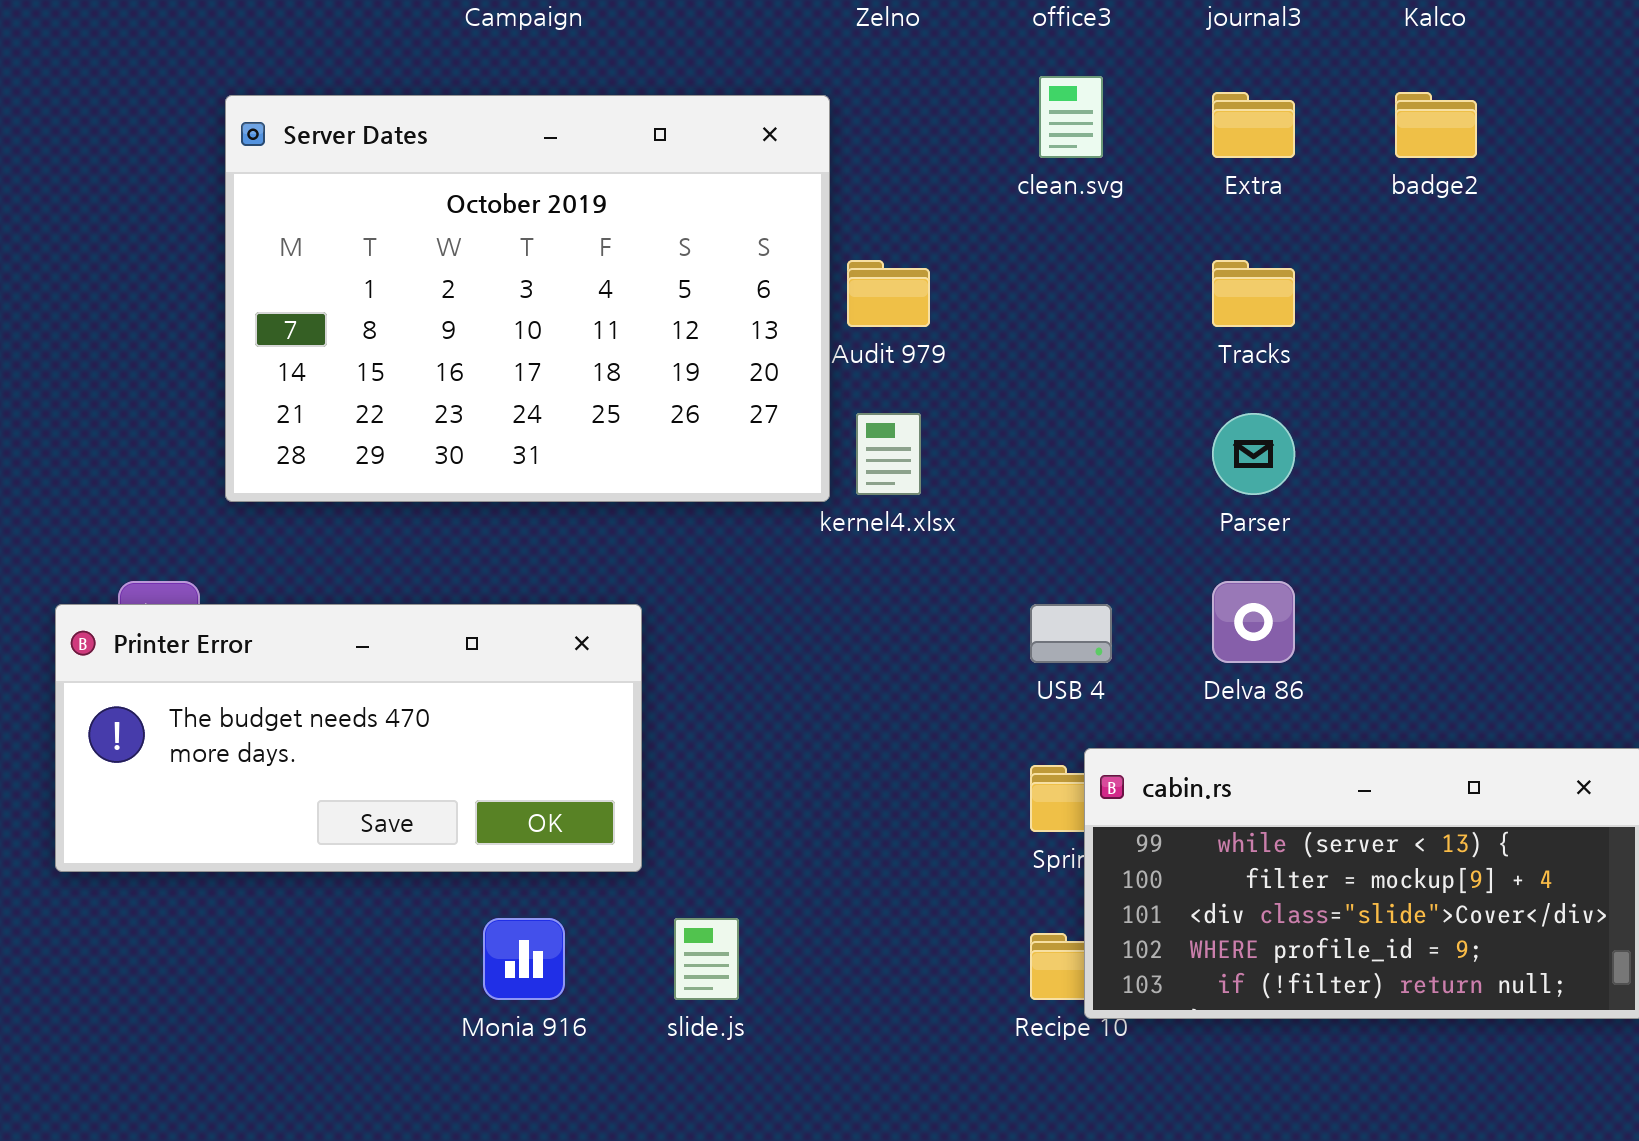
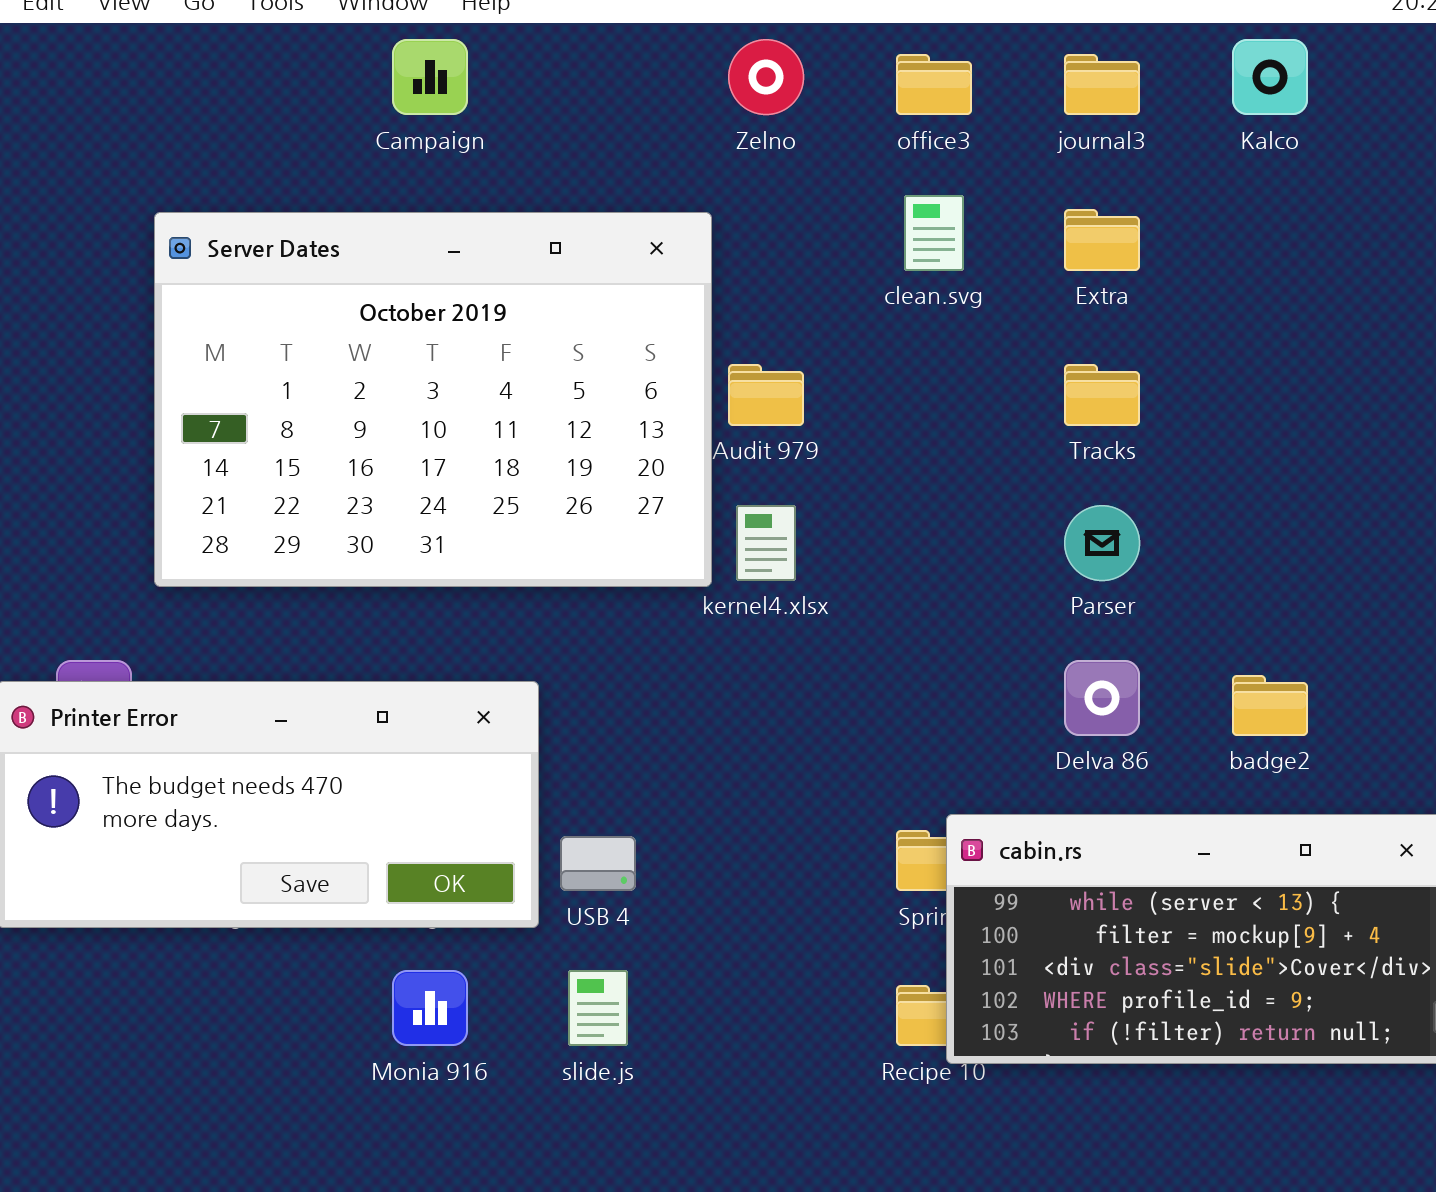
badge2: [1395,92,1477,158] -> [1232,675,1308,736], moved
USB 4: [1030,604,1112,663] -> [560,836,636,891], moved

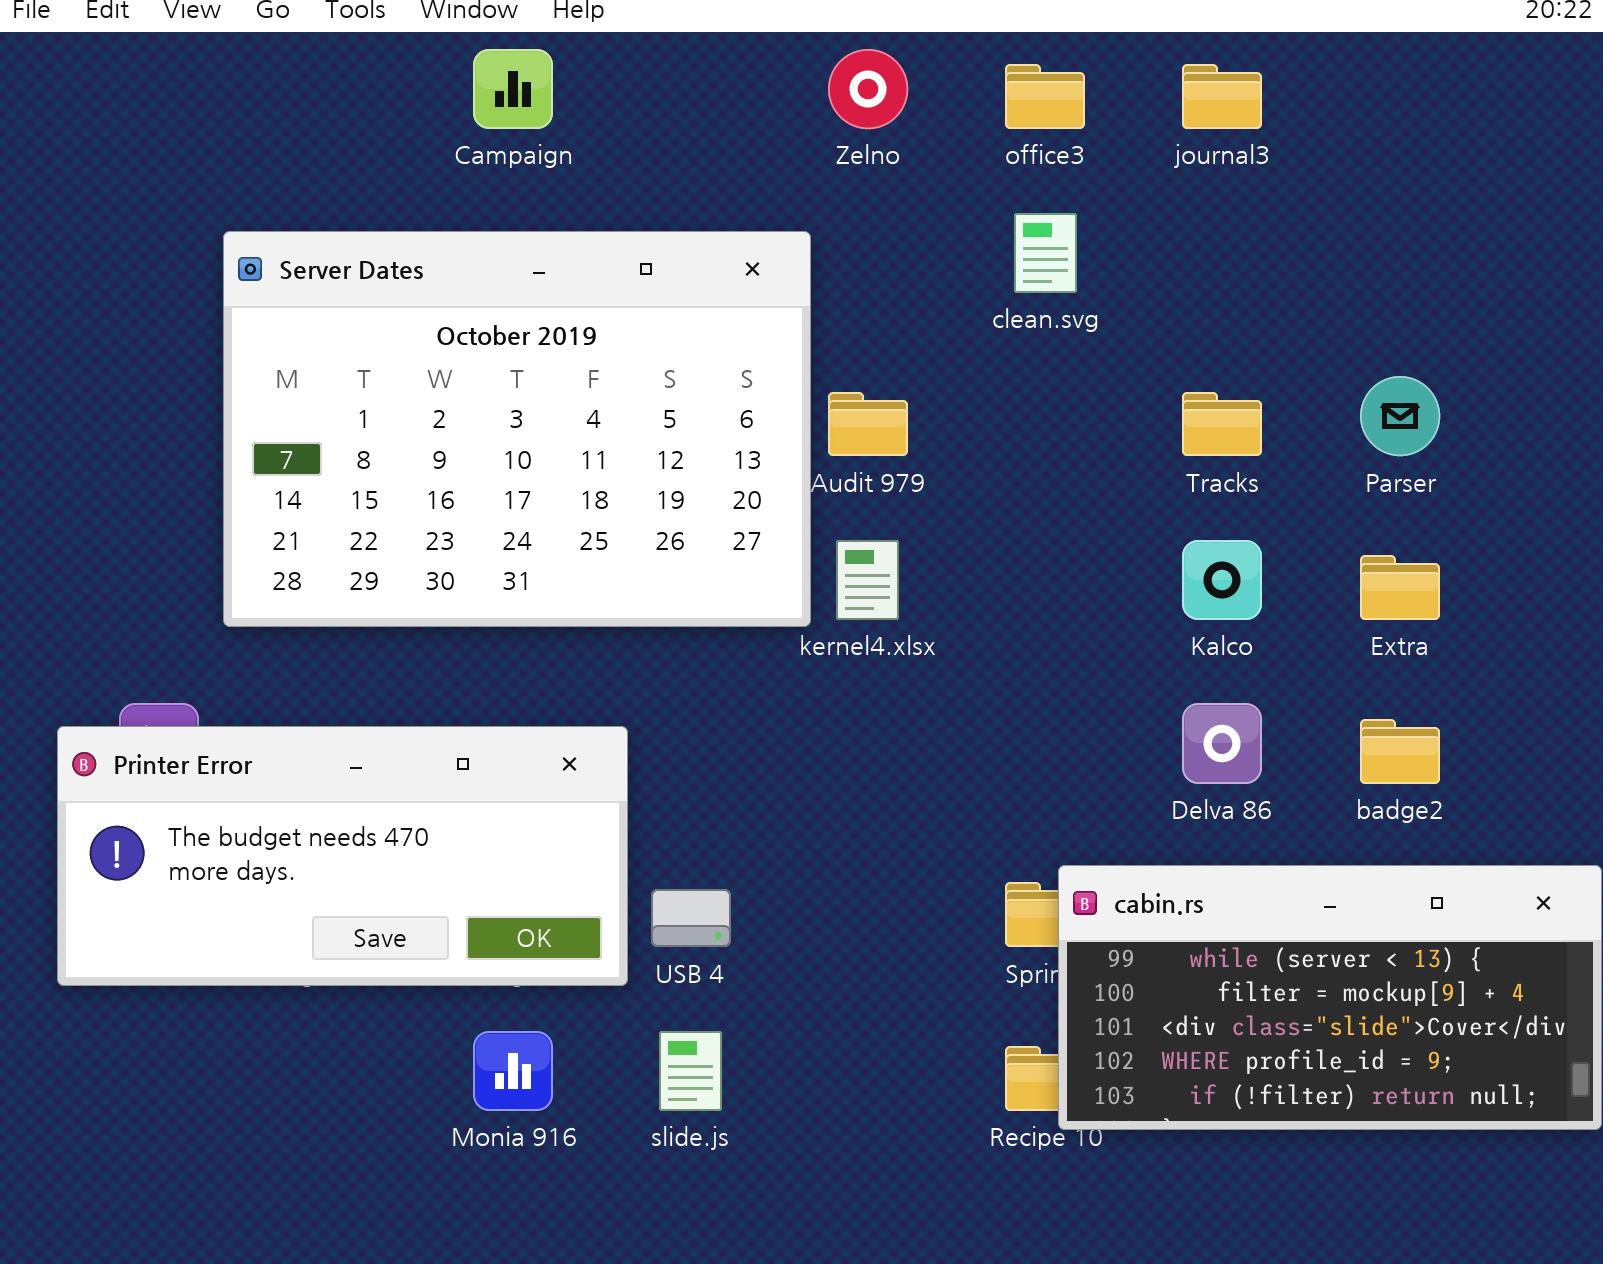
Kalco: [1232,39,1308,115] -> [1182,540,1262,620], moved
Extra: [1064,209,1140,271] -> [1360,555,1440,620], moved
Parser: [1064,505,1140,581] -> [1360,376,1440,456], moved

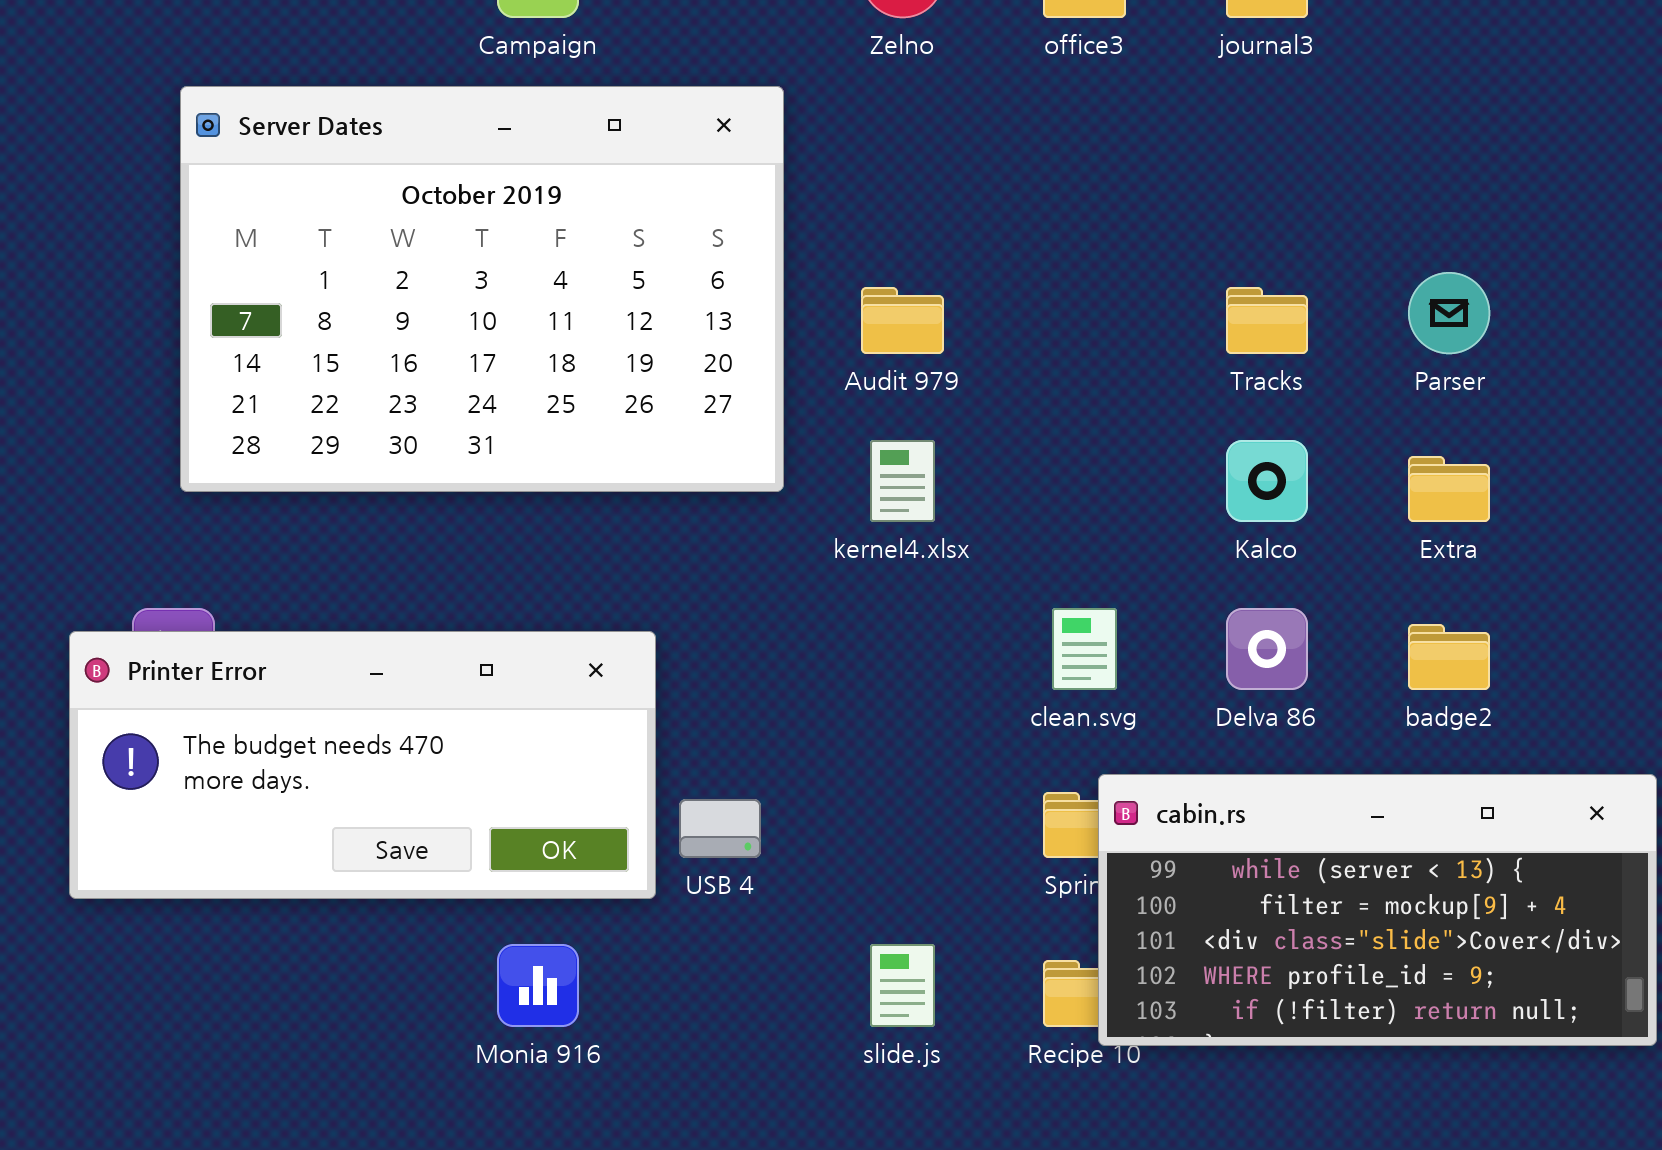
clean.svg: [1014,213,1077,293] -> [1052,608,1117,690], moved
Server Dates: [223,231,811,627] -> [180,86,784,492], moved
slide.js: [659,1031,722,1111] -> [870,944,935,1027], moved

